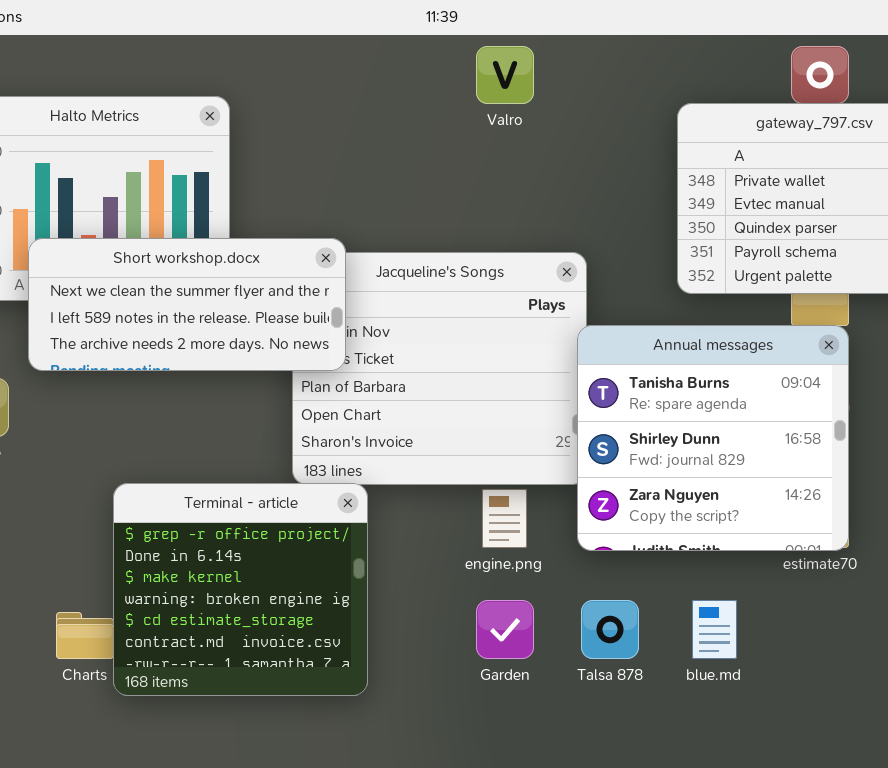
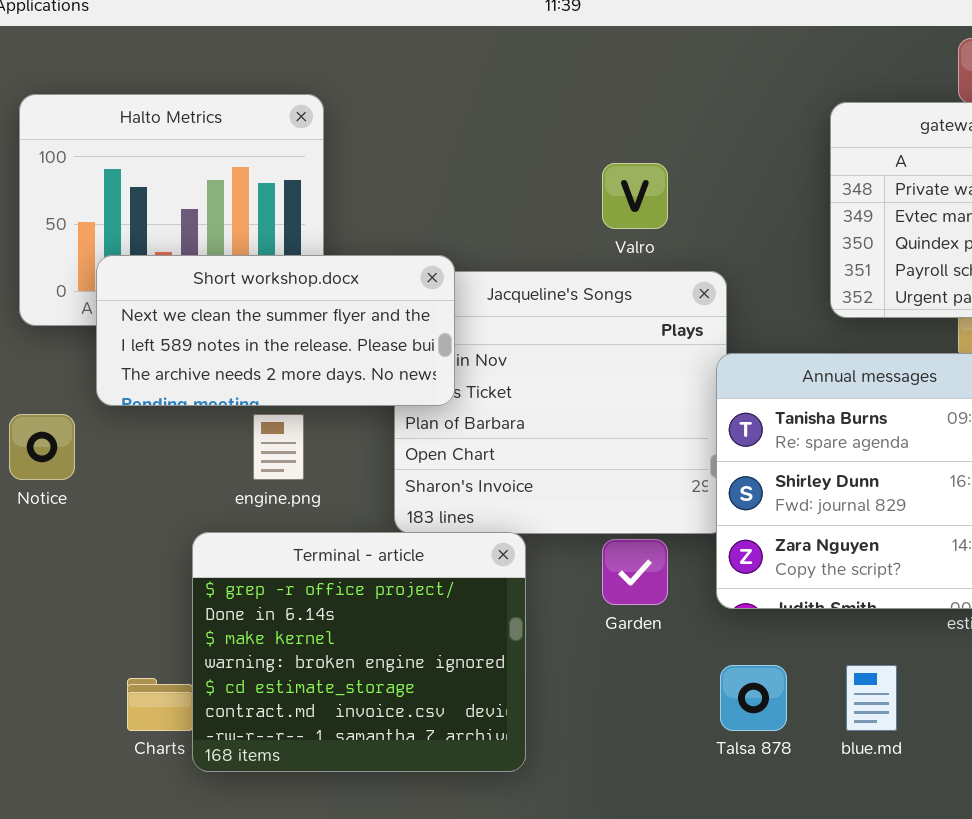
Valro: [476,46,534,104] -> [602,163,668,229], moved
Terminal - article: [113,483,368,696] -> [192,532,526,772], resized
engine.png: [482,489,527,548] -> [253,414,304,480], moved
Garden: [476,600,534,659] -> [602,539,668,605], moved

